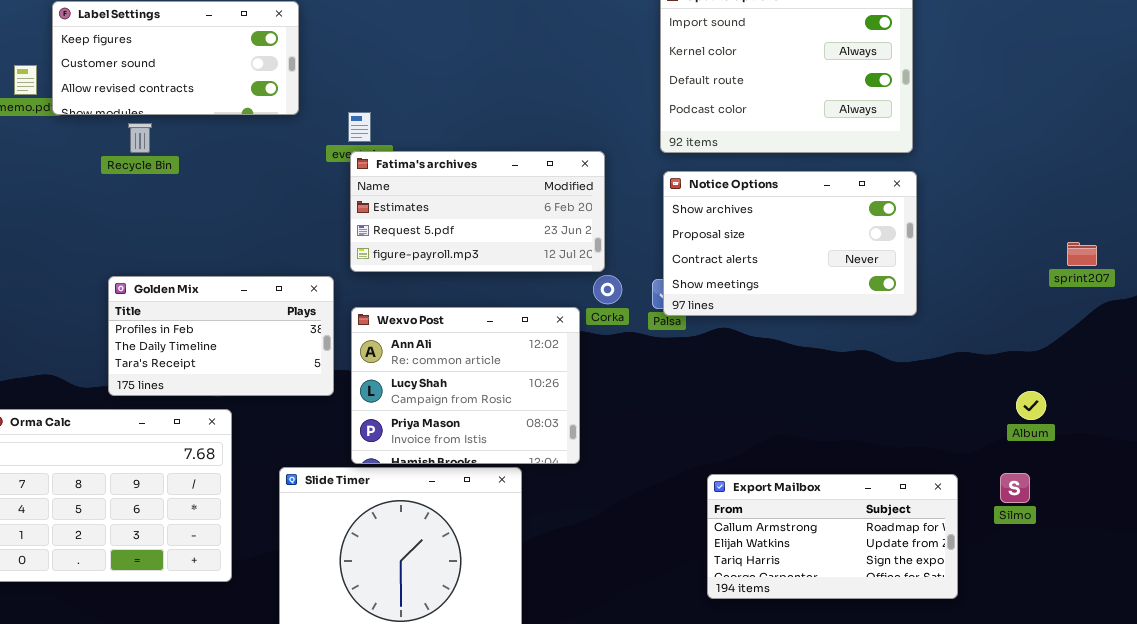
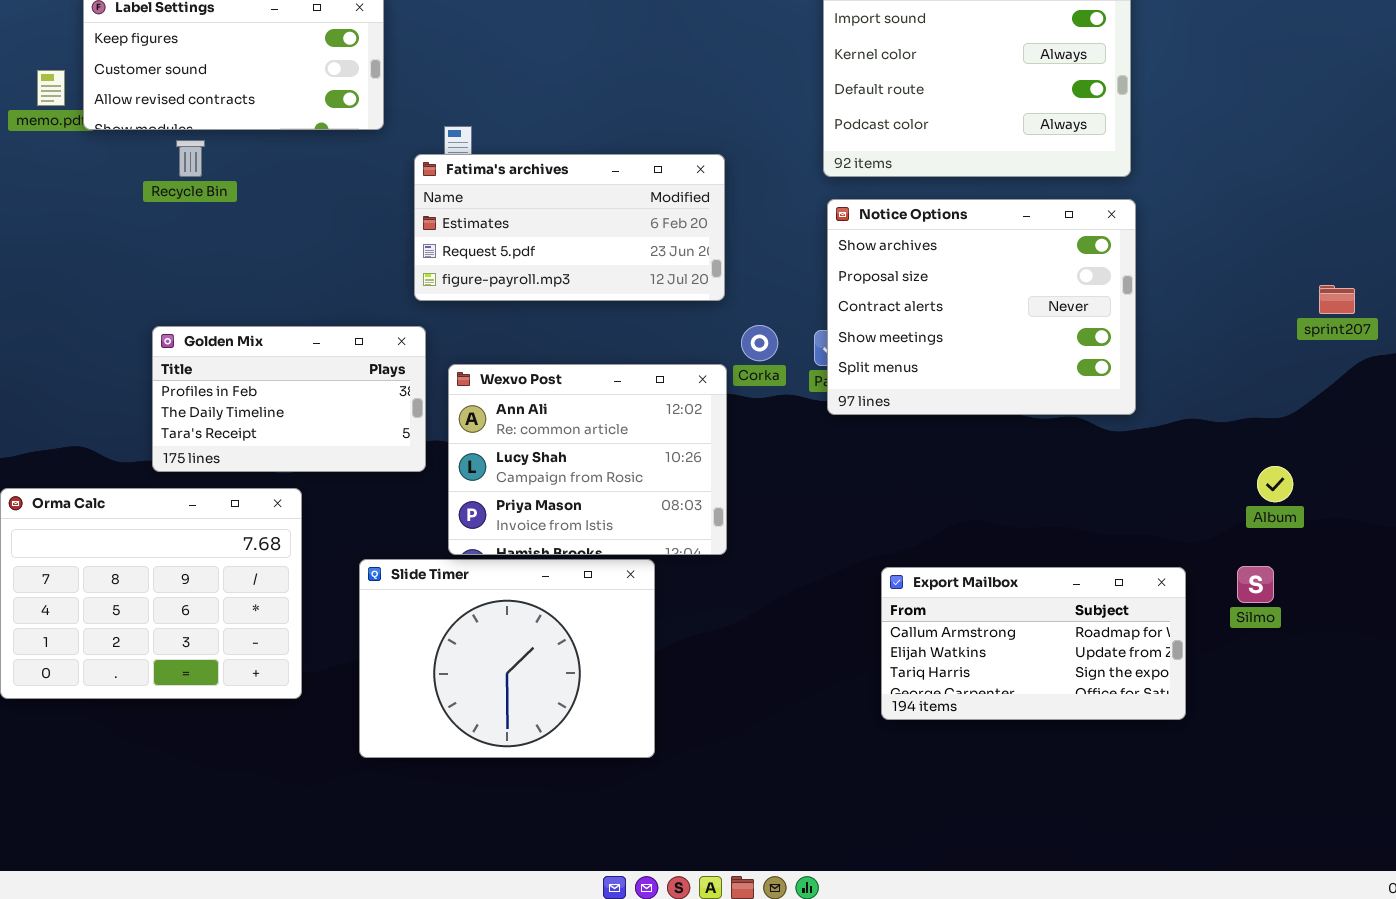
Fatima's archives: [350,151,605,272] -> [414,154,725,301], moved
Notice Options: [663,171,917,316] -> [827,199,1136,415], resized

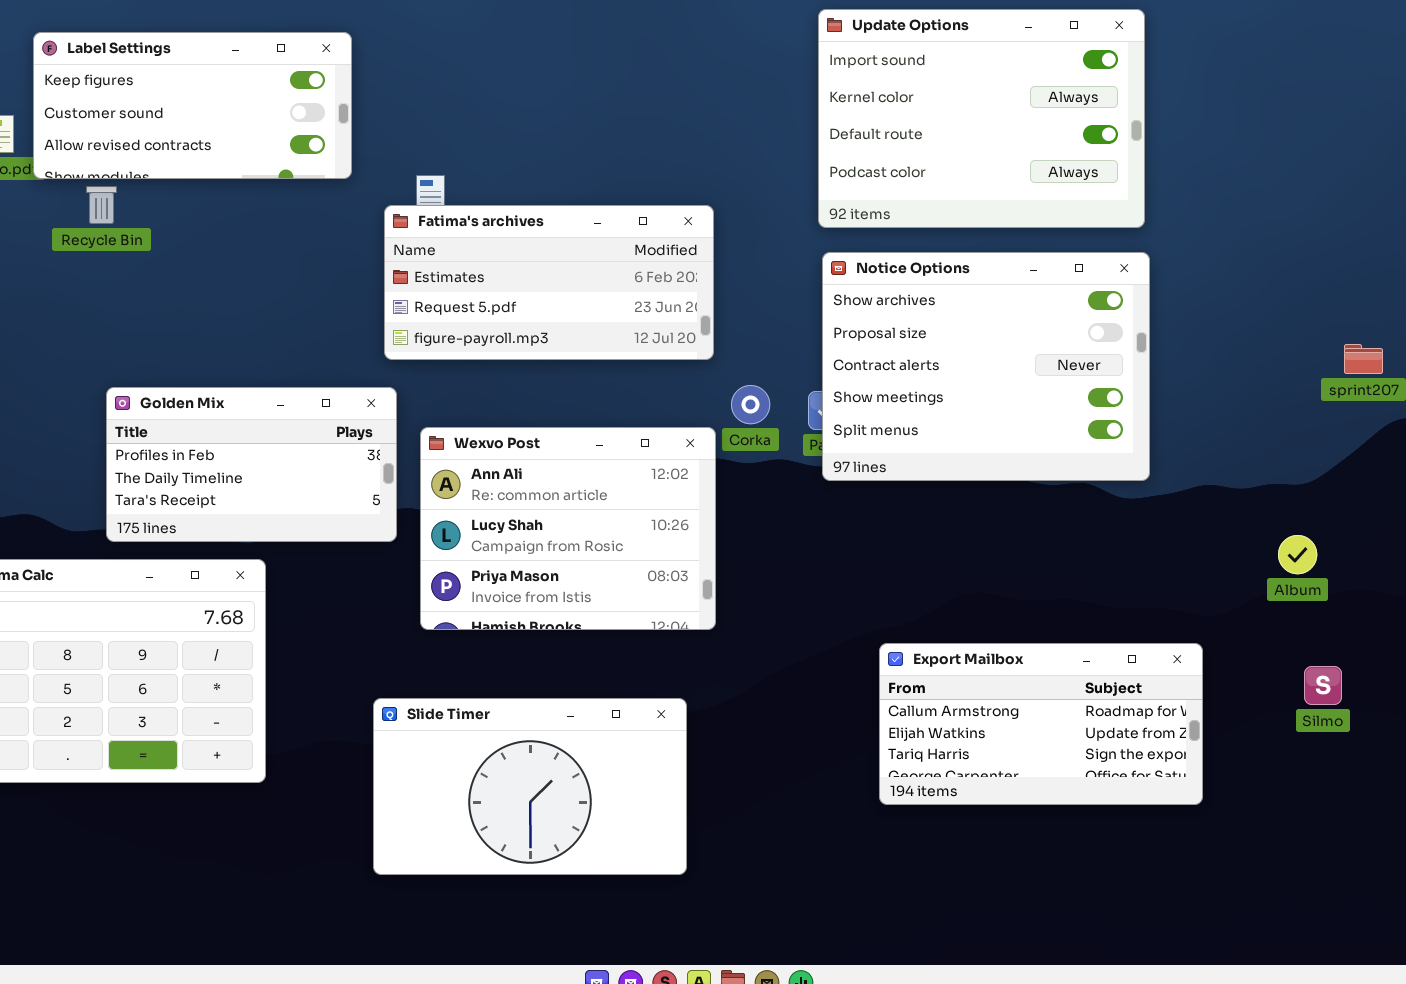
Recycle Bin: [176,140,205,177] -> [86,186,117,224], moved
Slide Timer: [359,559,655,758] -> [373,698,687,875], moved, resized
Silmo: [1237,566,1274,603] -> [1304,666,1342,705], moved

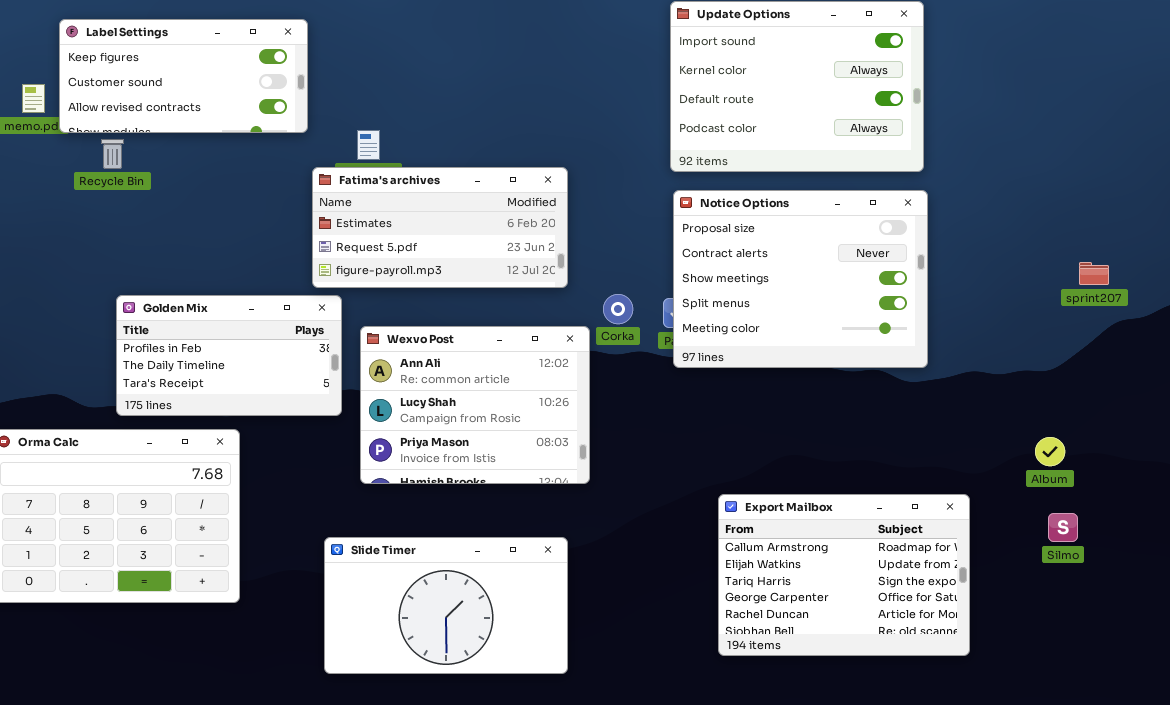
Fatima's archives: [384,205,714,360] -> [312,167,568,288], moved
Notice Options: [822,252,1150,481] -> [673,190,928,368], scrolled down 1 row
Album: [1278,535,1317,574] -> [1035,437,1065,466], moved
Export Mailbox: [879,643,1203,805] -> [718,494,970,656], resized

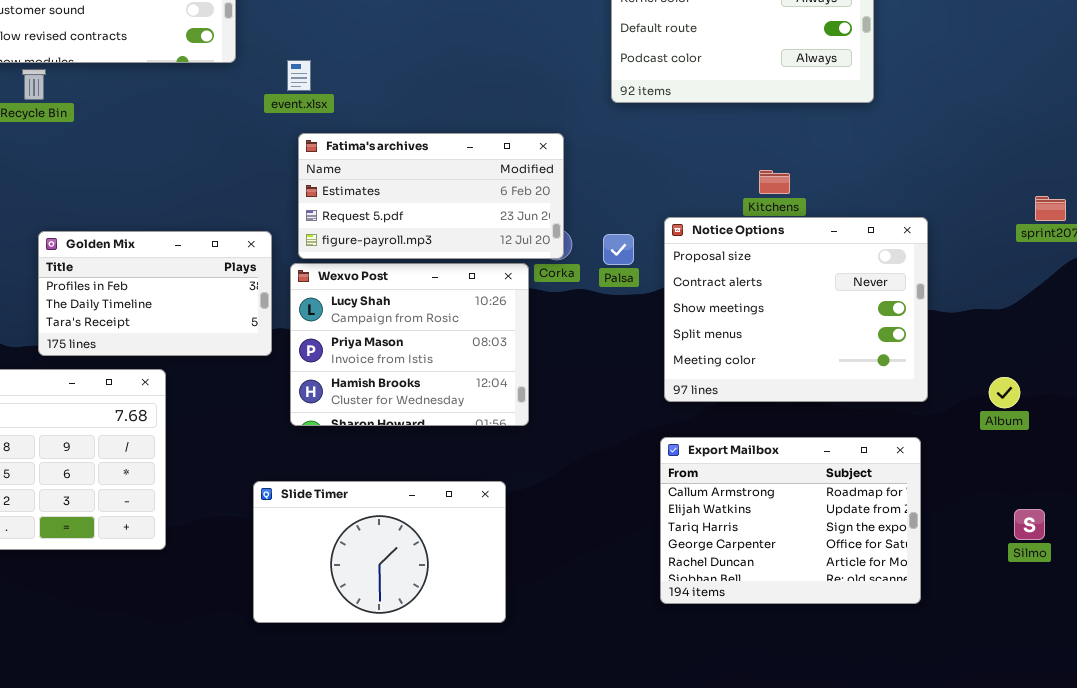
Fatima's archives: [312,167,568,288] -> [298,133,564,259], moved
Notice Options: [673,190,928,368] -> [664,217,928,402], moved
Wexvo Post: [360,326,590,484] -> [290,263,529,426], scrolled down 1 row
Silmo: [1048,513,1078,542] -> [1014,509,1045,540], moved

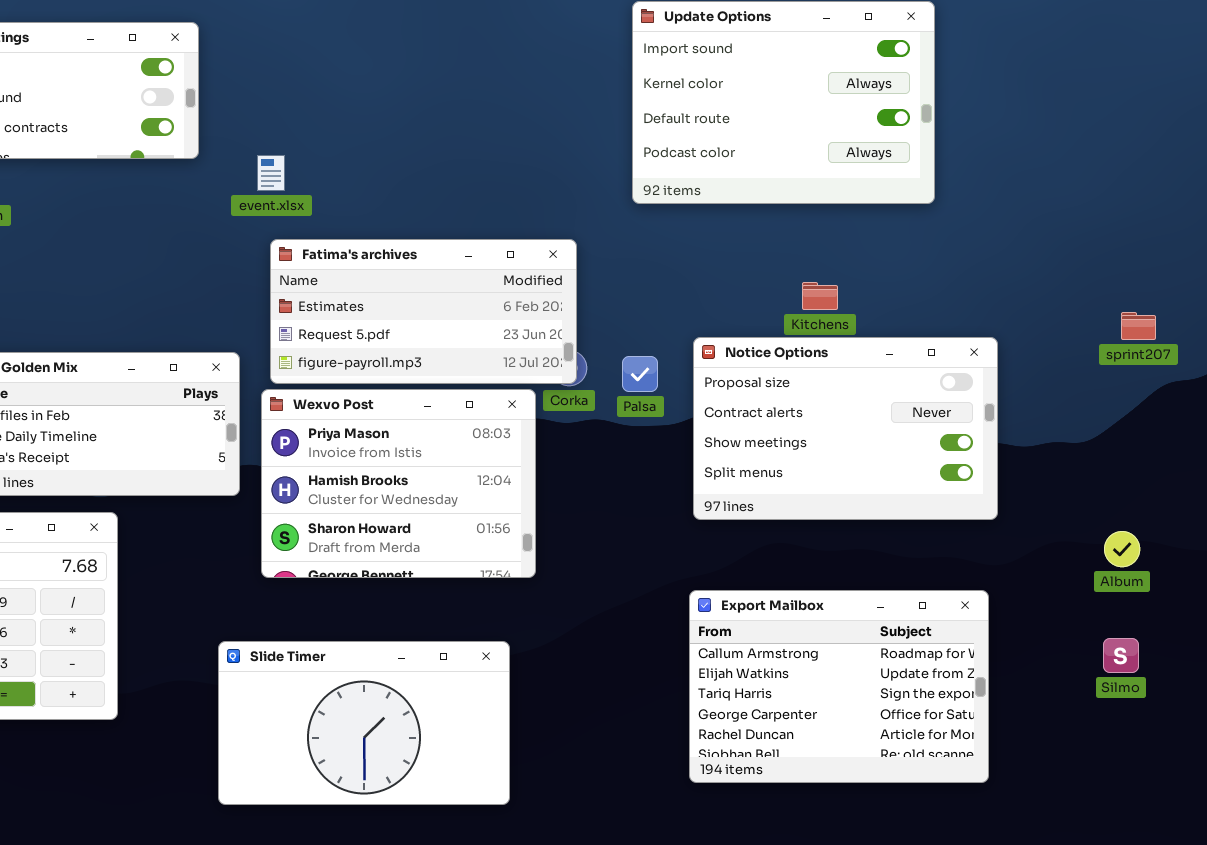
Notice Options: [664,217,928,402] -> [693,337,998,520], resized
Wexvo Post: [290,263,529,426] -> [261,389,536,578], scrolled down 1 row
Album: [989,377,1020,408] -> [1104,531,1140,567], moved
Silmo: [1014,509,1045,540] -> [1103,638,1139,673], moved

